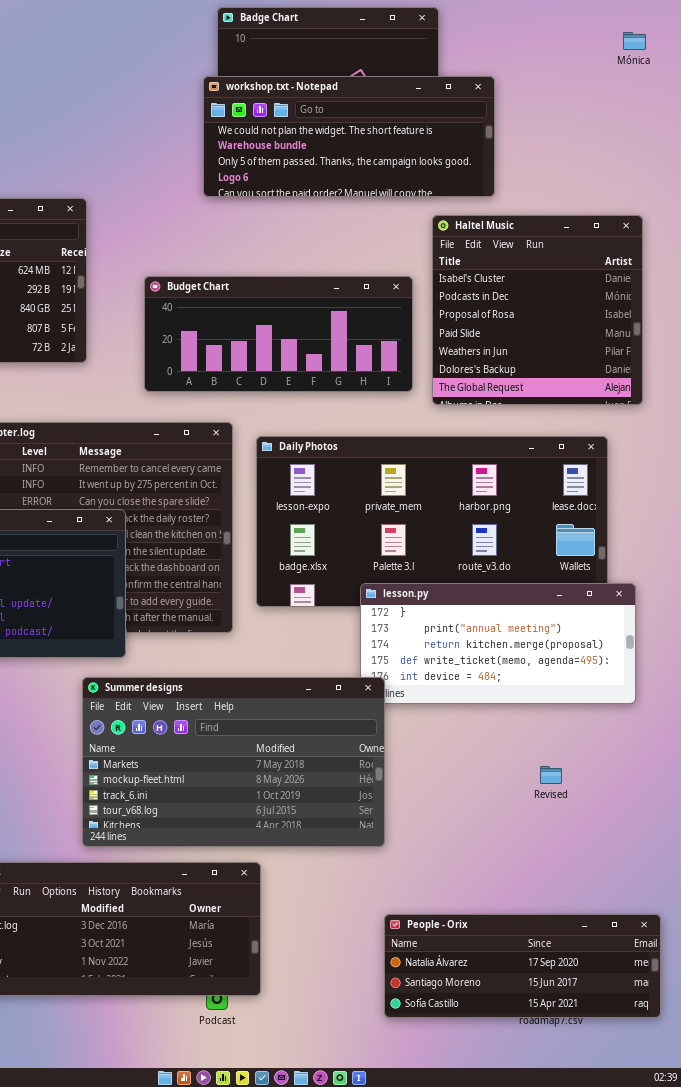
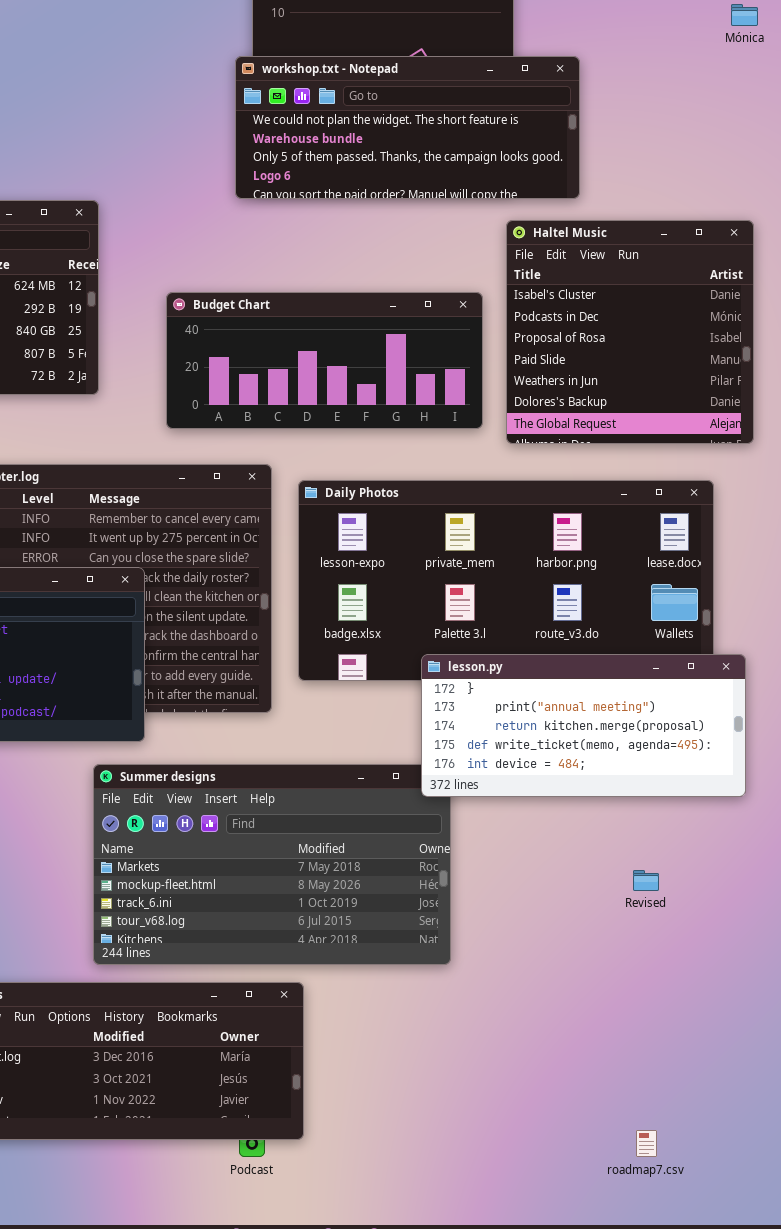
lesson.py: [360,583,636,704] -> [421,654,746,797], raised
People - Orix: [384,914,661,1018] -> none, closed

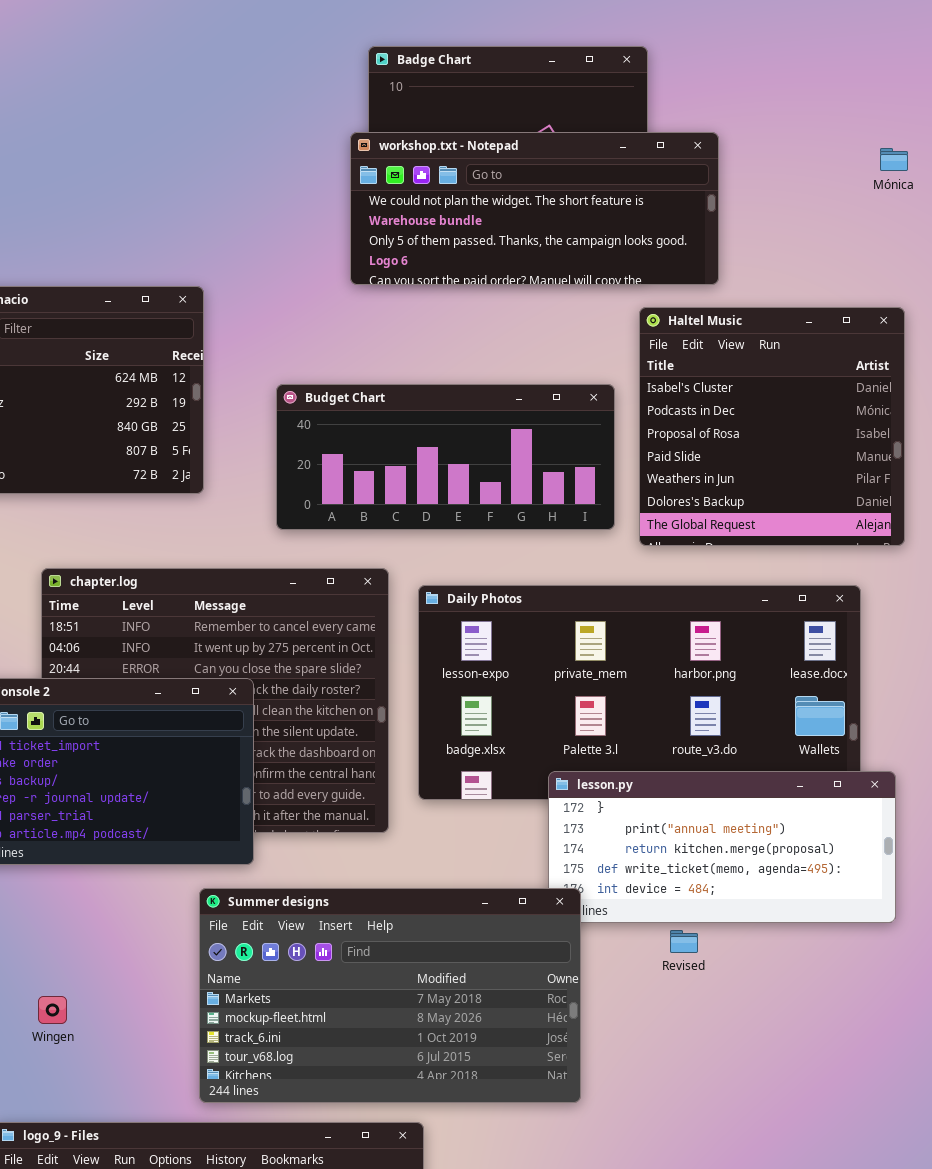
Mónica: [731,4,758,26] -> [880,148,908,171], moved
Summer designs: [93,764,451,965] -> [199,888,581,1103], raised
Revised: [633,870,659,891] -> [670,930,698,953], moved

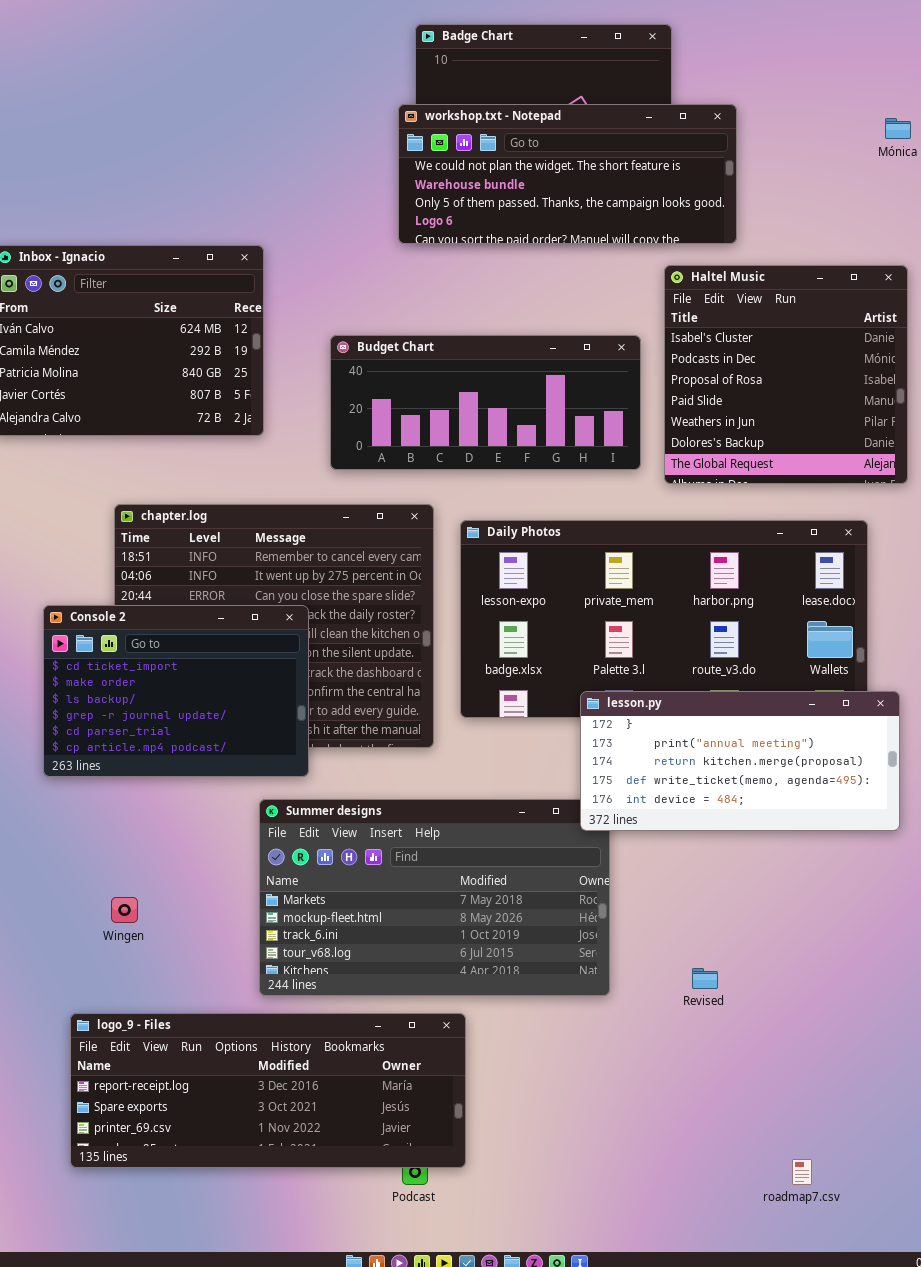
lesson.py: [548,771,896,923] -> [580,691,900,831], raised
Revised: [670,930,698,953] -> [692,968,718,989], moved

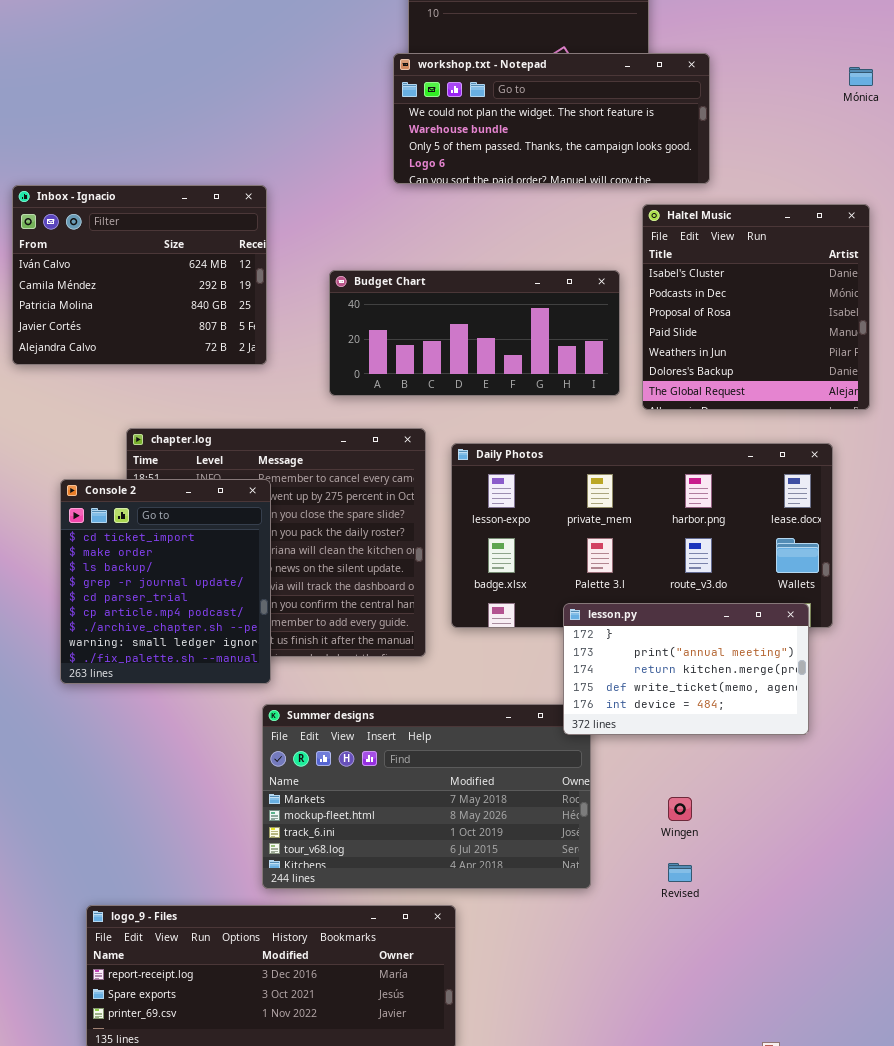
Console 2: [43,605,309,777] -> [60,479,271,684], resized
lesson.py: [580,691,900,831] -> [563,603,809,735], resized
Wingen: [111,897,138,923] -> [668,797,692,821], moved

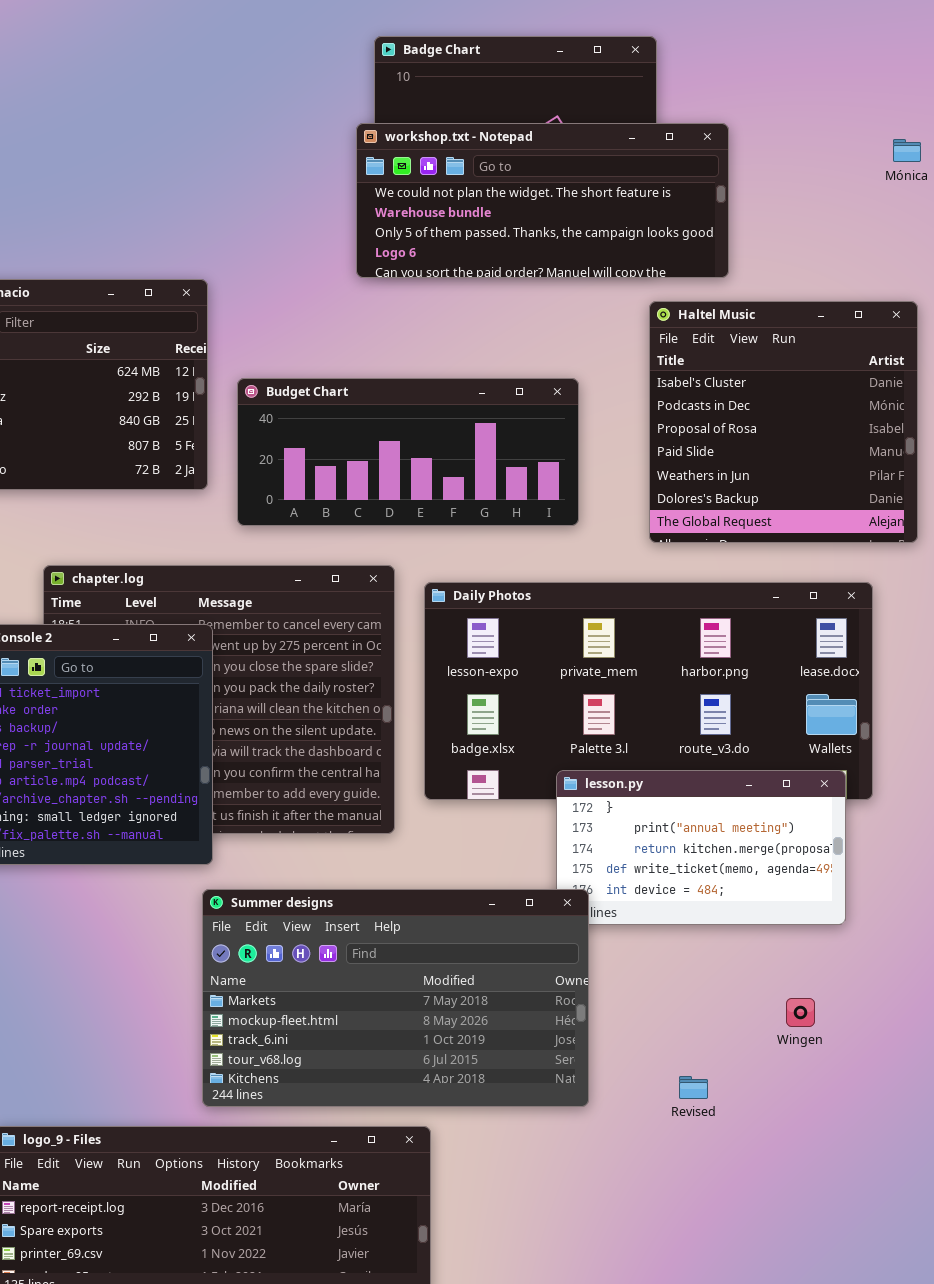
Budget Chart: [329,270,620,396] -> [237,378,579,526], moved
Summer designs: [262,704,591,889] -> [202,889,589,1107], raised
Wingen: [668,797,692,821] -> [786,998,815,1027], moved

